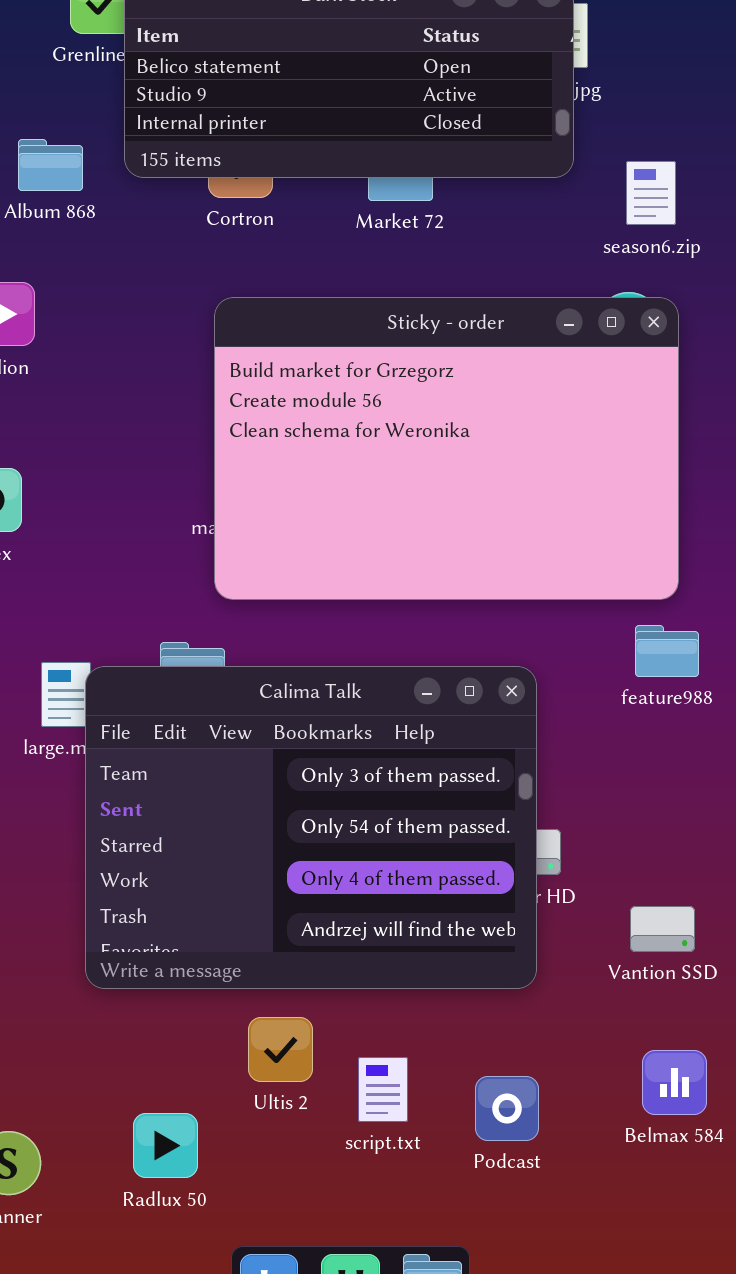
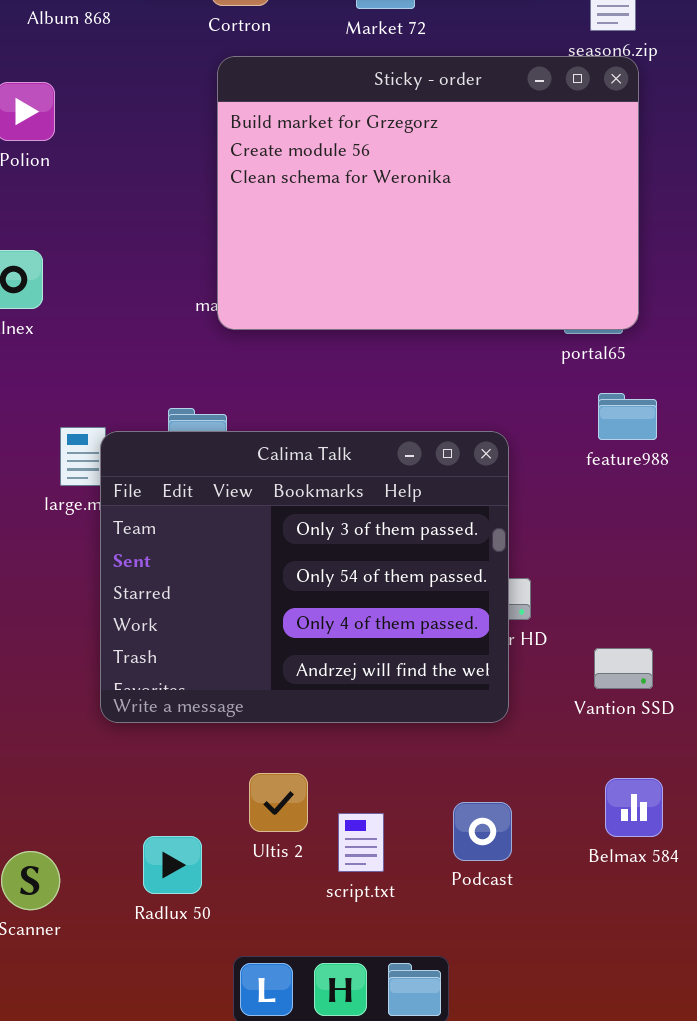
Sticky - order: [214,297,679,600] -> [217,56,639,330], moved
Ultis 2: [248,1017,313,1082] -> [249,773,308,832], moved
script.txt: [358,1057,408,1122] -> [338,813,384,872], moved

